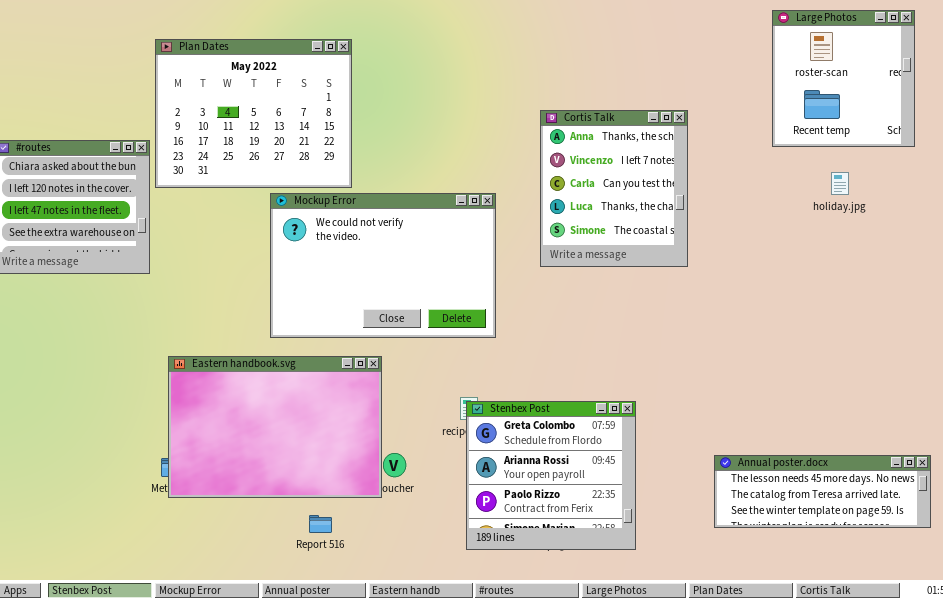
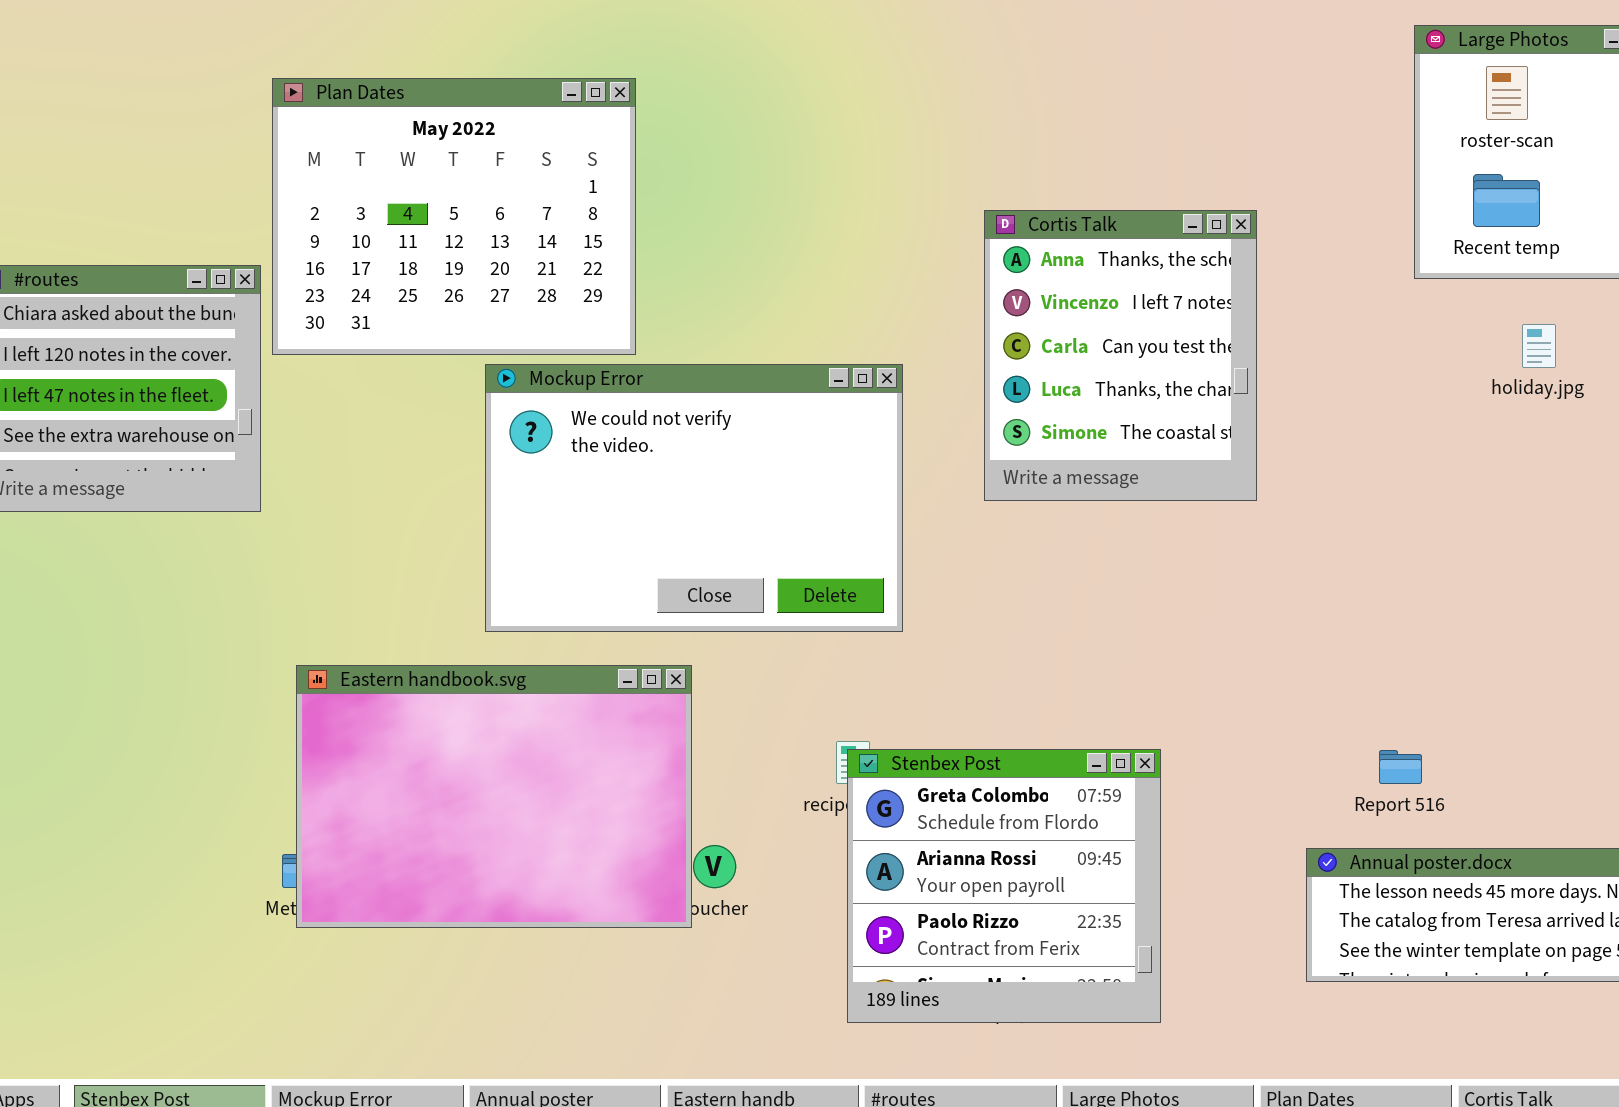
Report 516: [309,515,332,533] -> [1379,750,1422,784], moved

